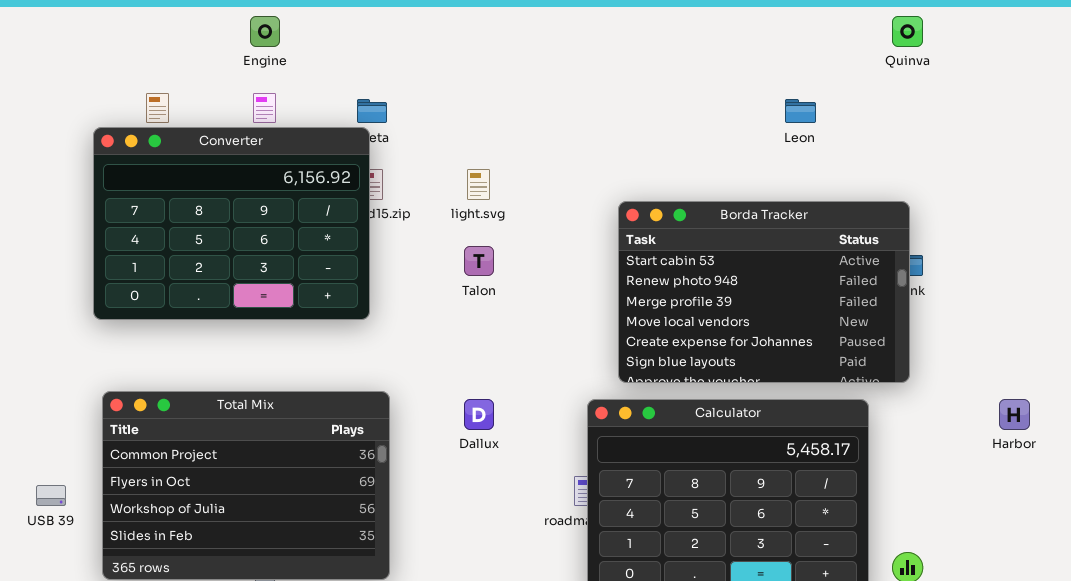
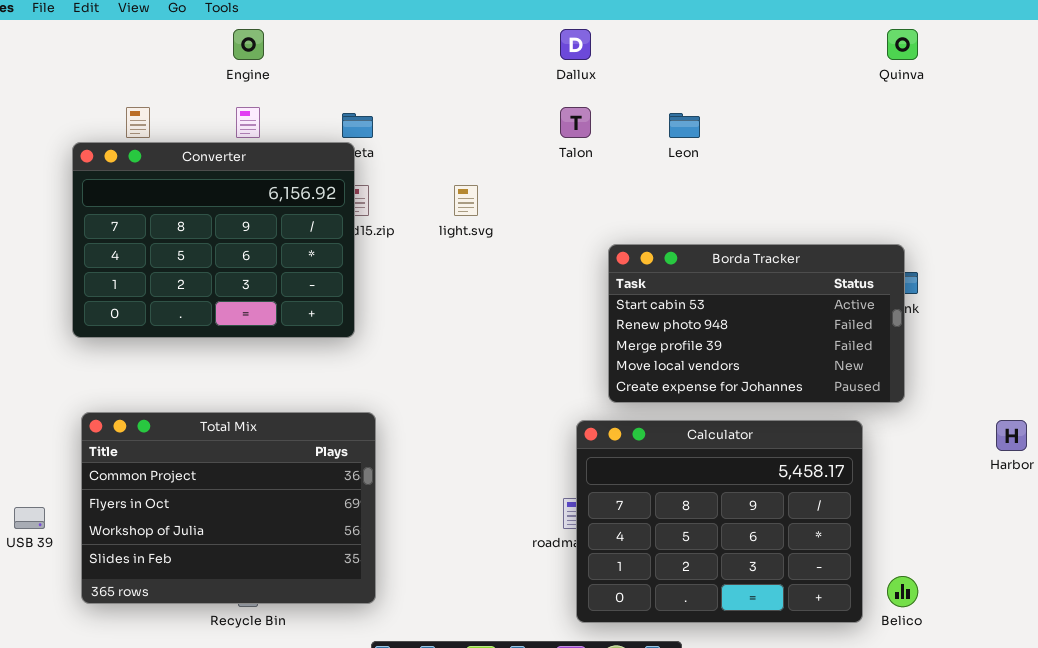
Leon: [785,99,816,123] -> [669,113,700,138], moved
Borda Tracker: [618,201,910,383] -> [608,244,905,403], resized
Talon: [464,246,494,276] -> [560,107,591,138], moved
Dallux: [464,399,494,430] -> [560,29,591,60], moved

